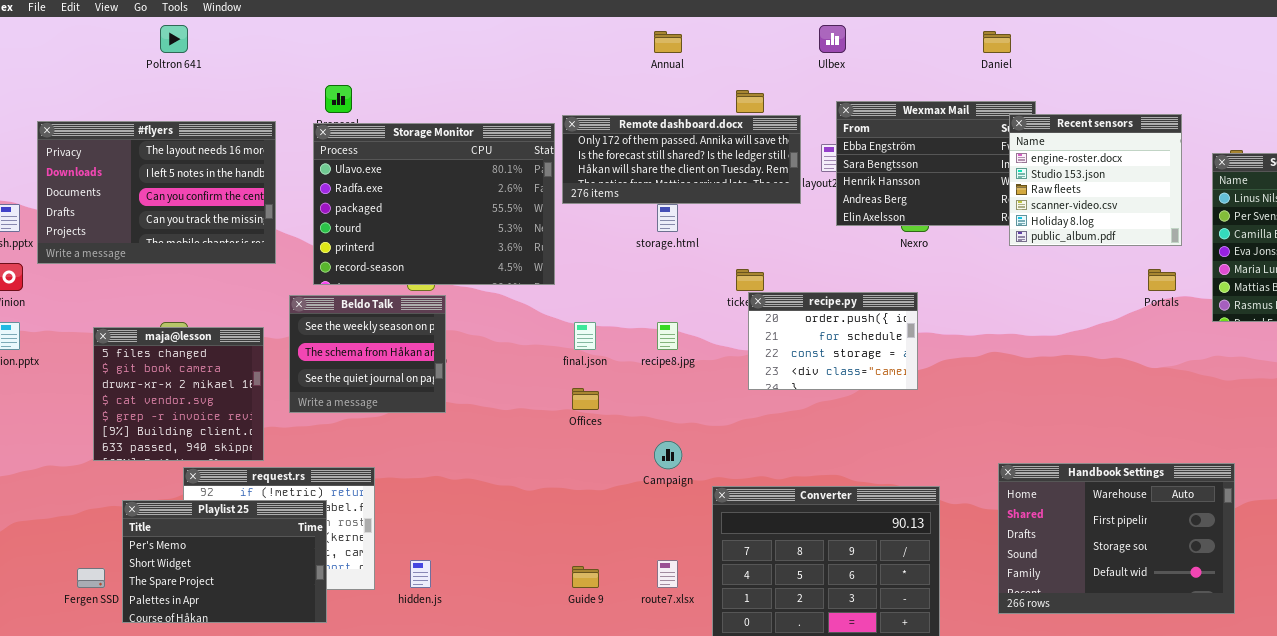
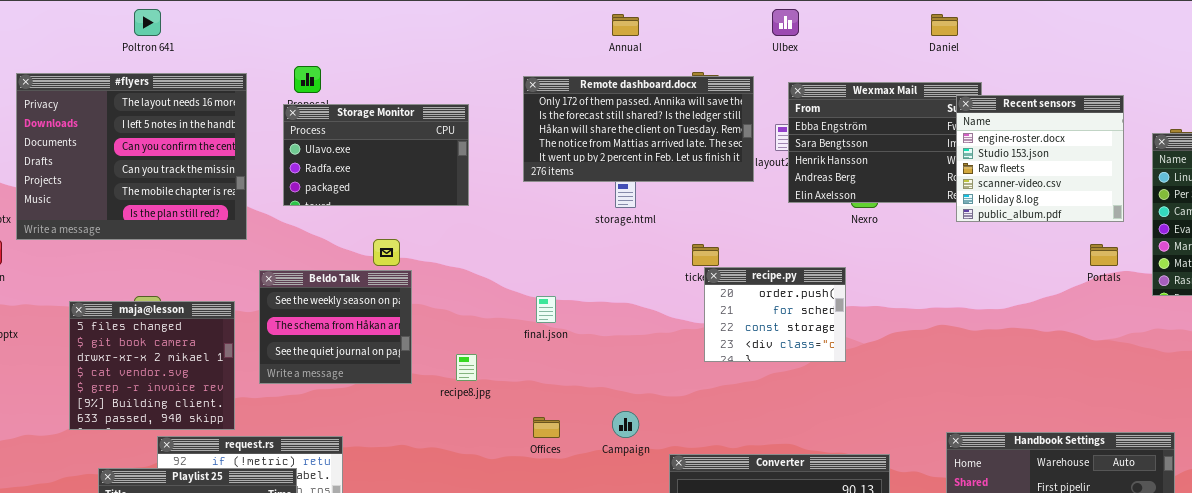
Remote dashboard.docx: [562,115,801,204] -> [523,76,754,182], resized
#flyers: [37,121,276,264] -> [16,73,247,240], resized
Storage Monitor: [313,123,555,285] -> [283,104,469,206], resized
recipe.py: [748,292,918,390] -> [704,267,846,362], resized
recipe8.jpg: [657,322,678,350] -> [456,354,477,381], moved
Offices: [572,388,599,410] -> [533,417,560,438], moved

